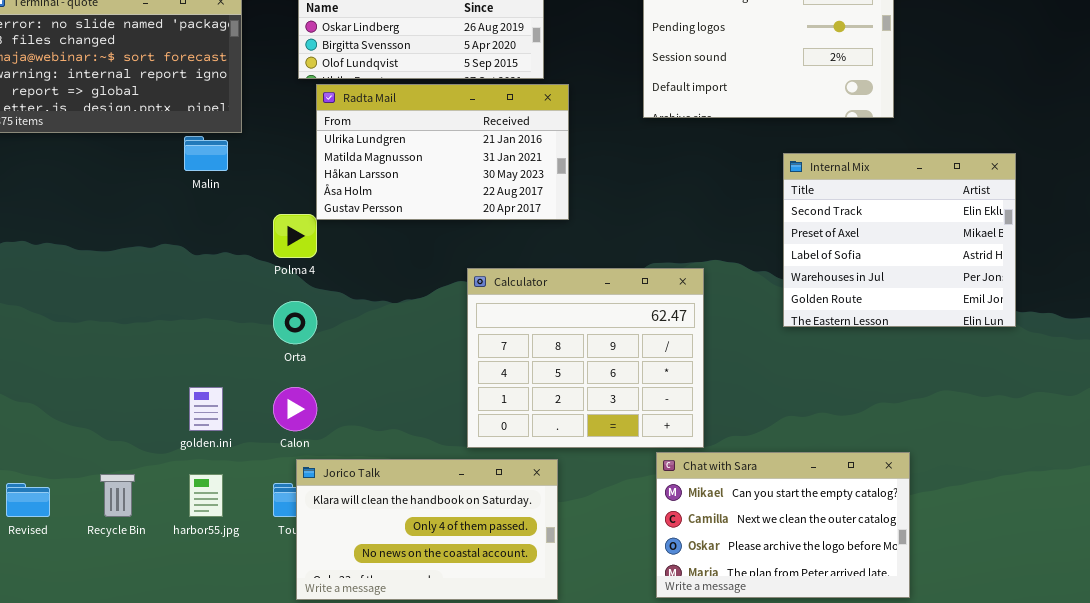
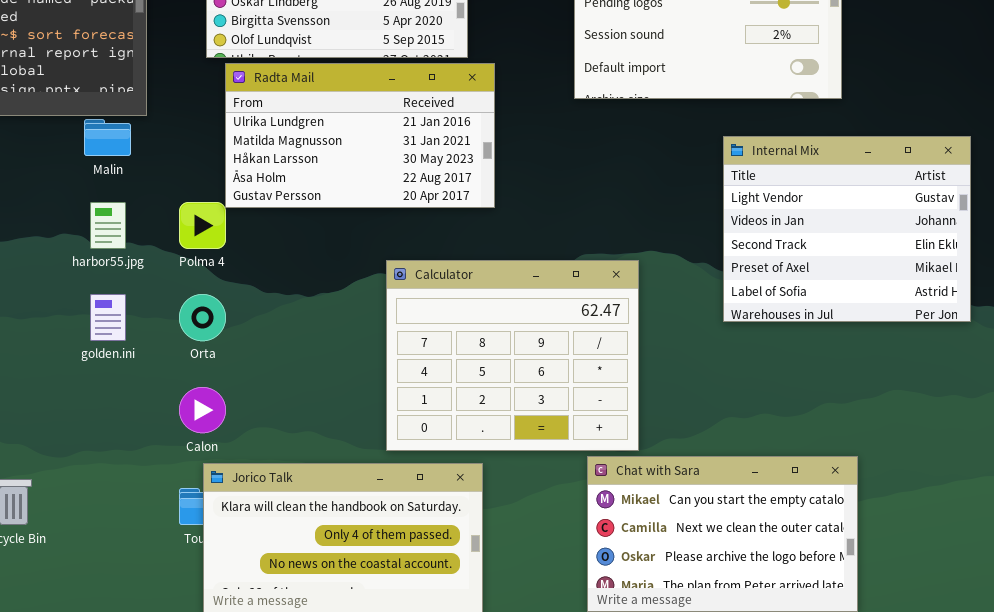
Internal Mix: [783,153,1016,327] -> [723,136,971,322], scrolled up 2 rows
golden.ini: [189,387,223,431] -> [90,294,126,341], moved
harbor55.jpg: [189,474,223,517] -> [90,202,126,249], moved

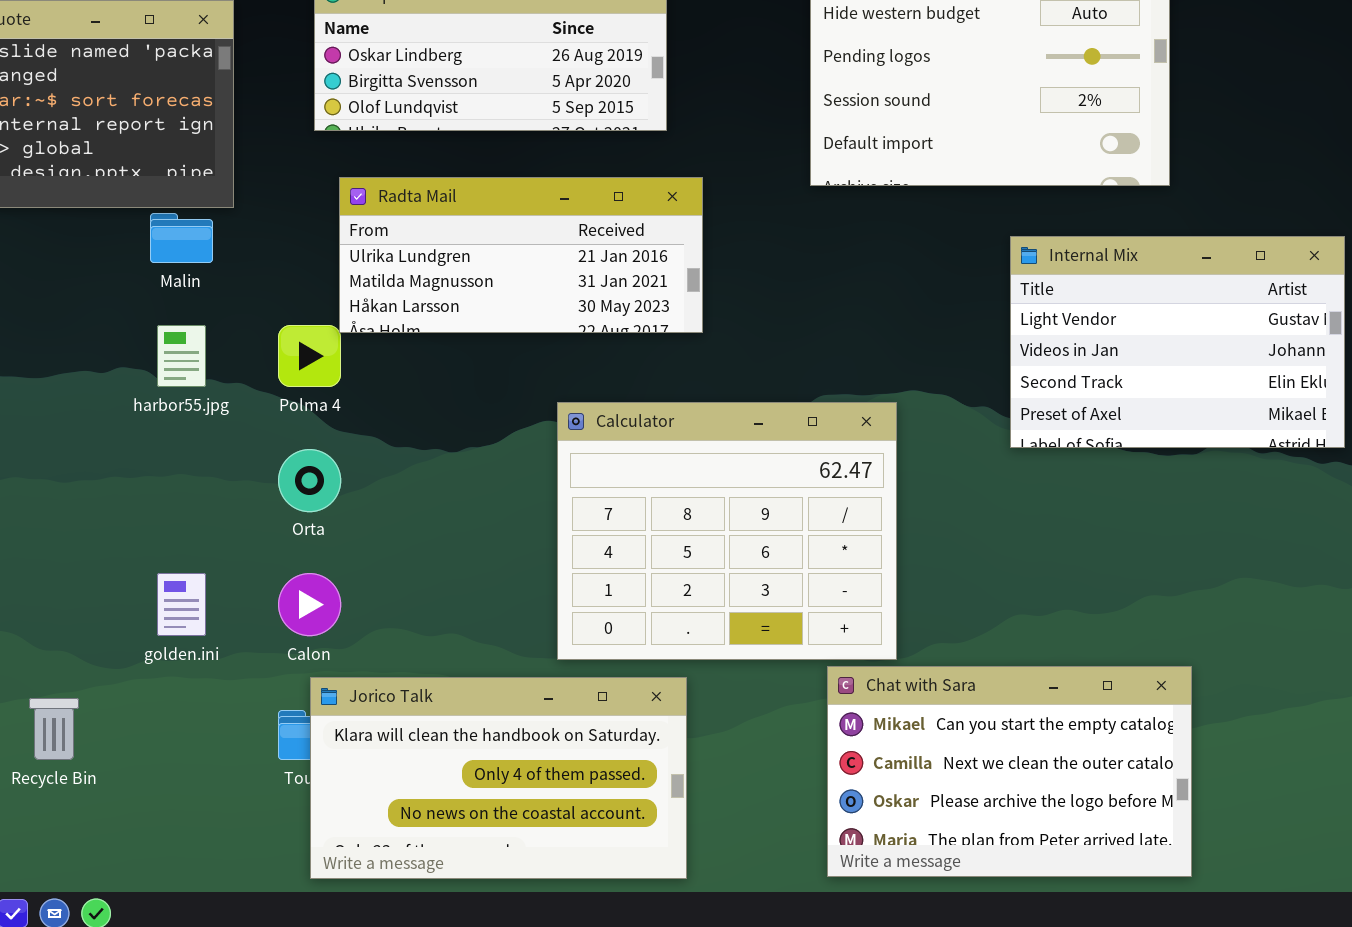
Radta Mail: [225,63,495,208] -> [339,177,703,333], resized
Internal Mix: [723,136,971,322] -> [1010,236,1345,448], resized
golden.ini: [90,294,126,341] -> [157,573,206,636], moved

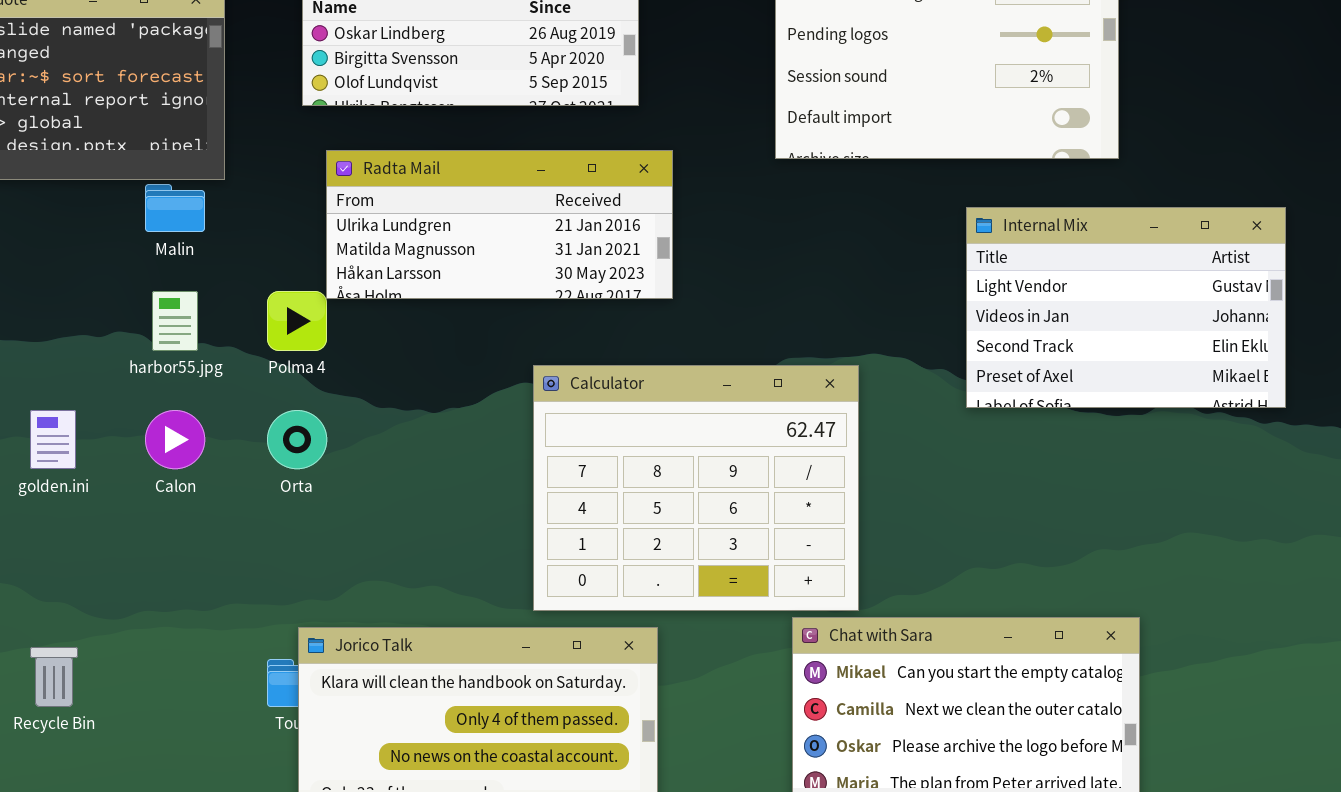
golden.ini: [157,573,206,636] -> [30,410,76,469], moved
Calon: [278,573,341,636] -> [145,410,205,469], moved

